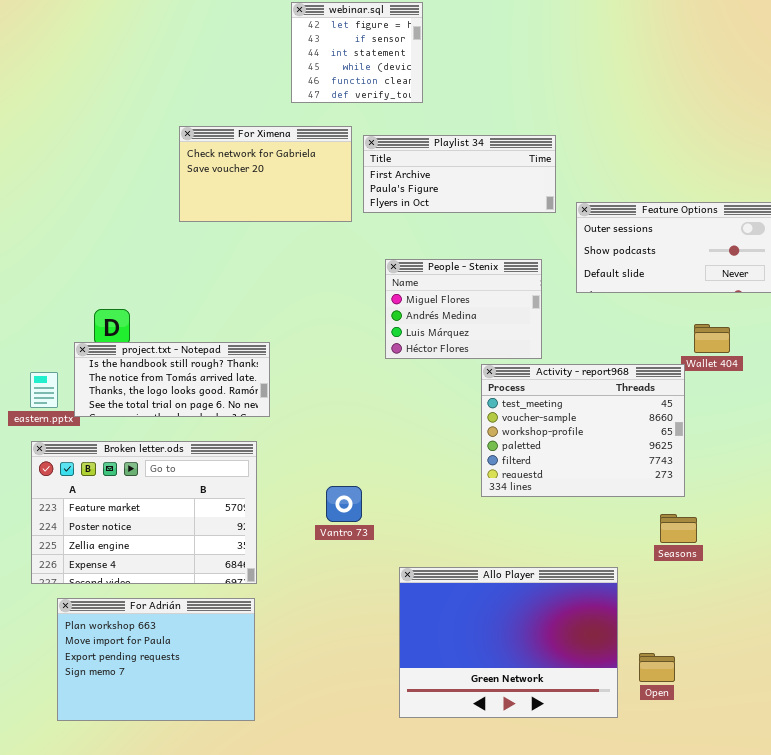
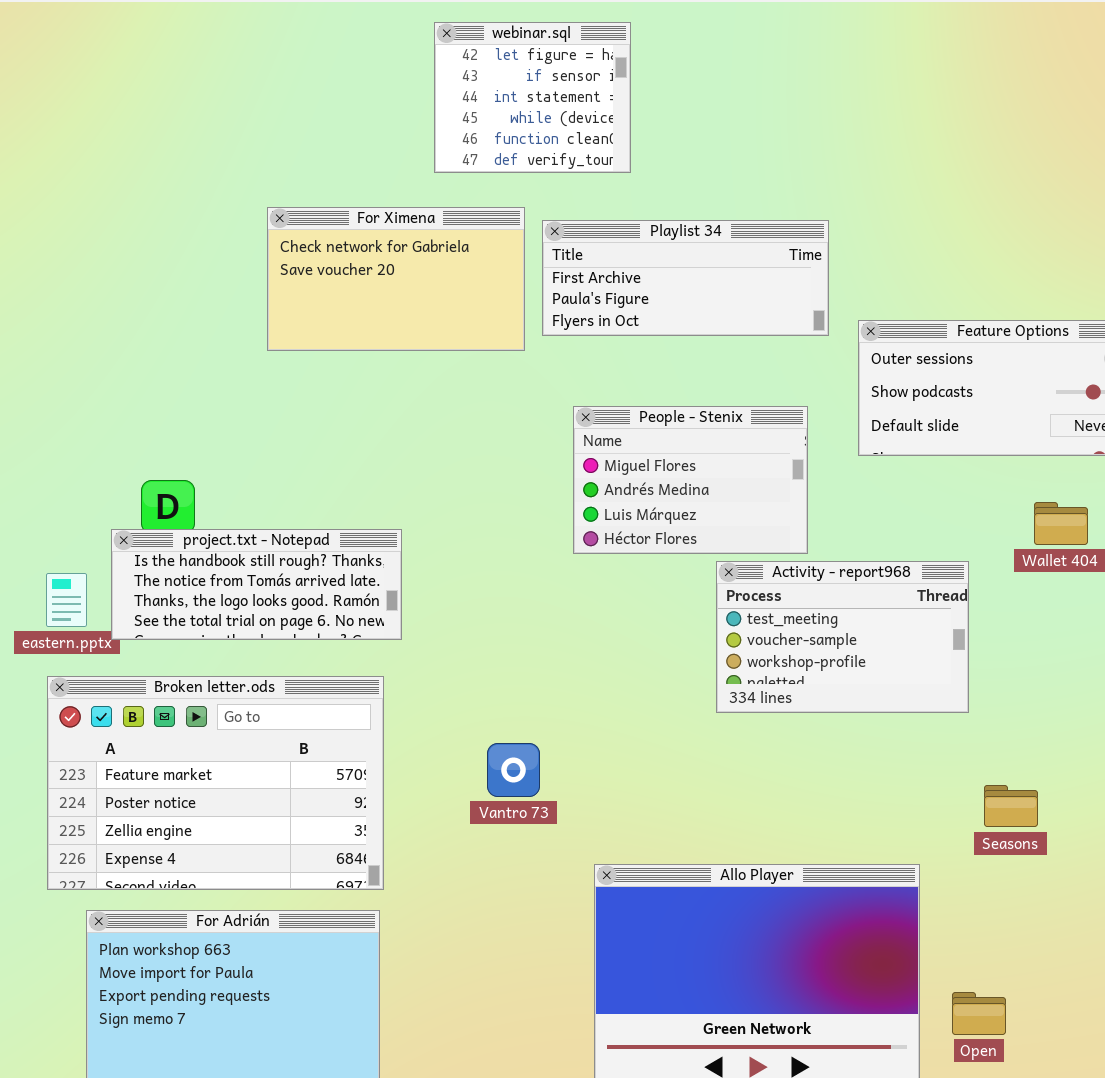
Activity - report968: [481,364,685,497] -> [716,561,969,713], resized

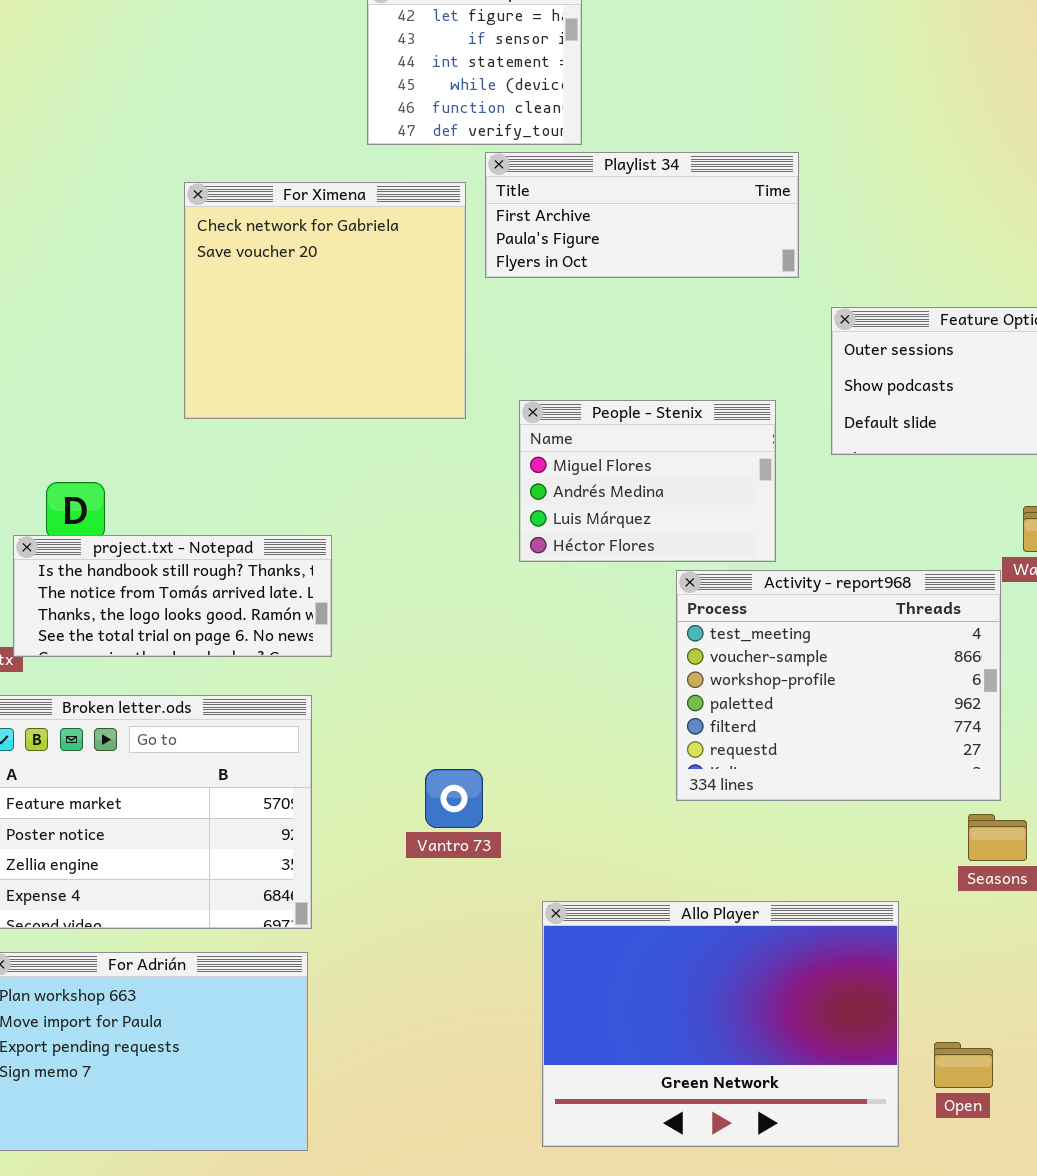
For Ximena: [267,207,525,351] -> [184,182,466,419], resized
Playlist 34: [542,220,829,336] -> [485,152,799,278], moved
Activity - report968: [716,561,969,713] -> [676,570,1001,801], resized

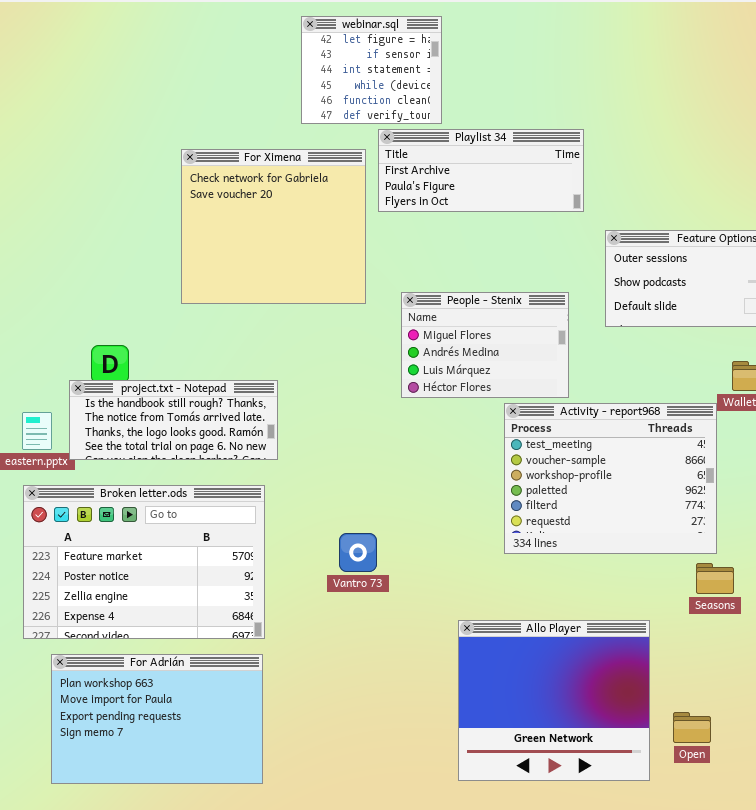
Allo Player: [542,901,899,1147] -> [458,620,650,781], resized

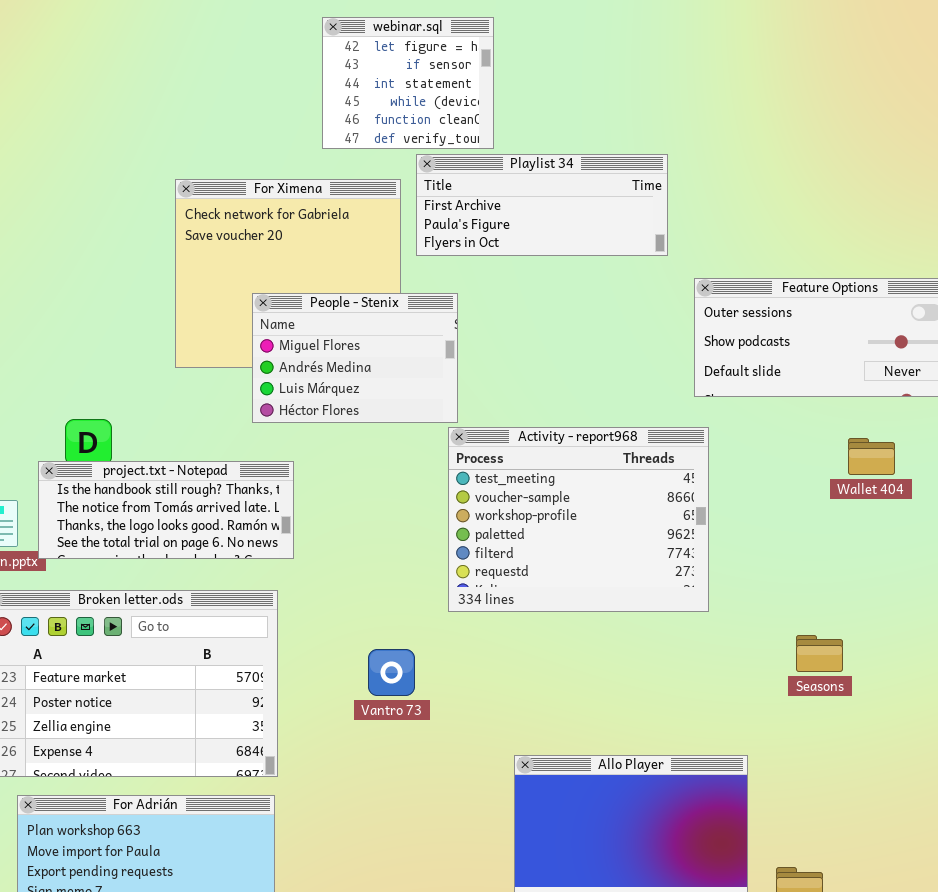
People - Stenix: [401,292,569,398] -> [252,293,458,423], moved
Activity - report968: [504,403,717,554] -> [448,427,709,612], moved
Seasons: [696,563,734,594] -> [796,635,843,672], moved

